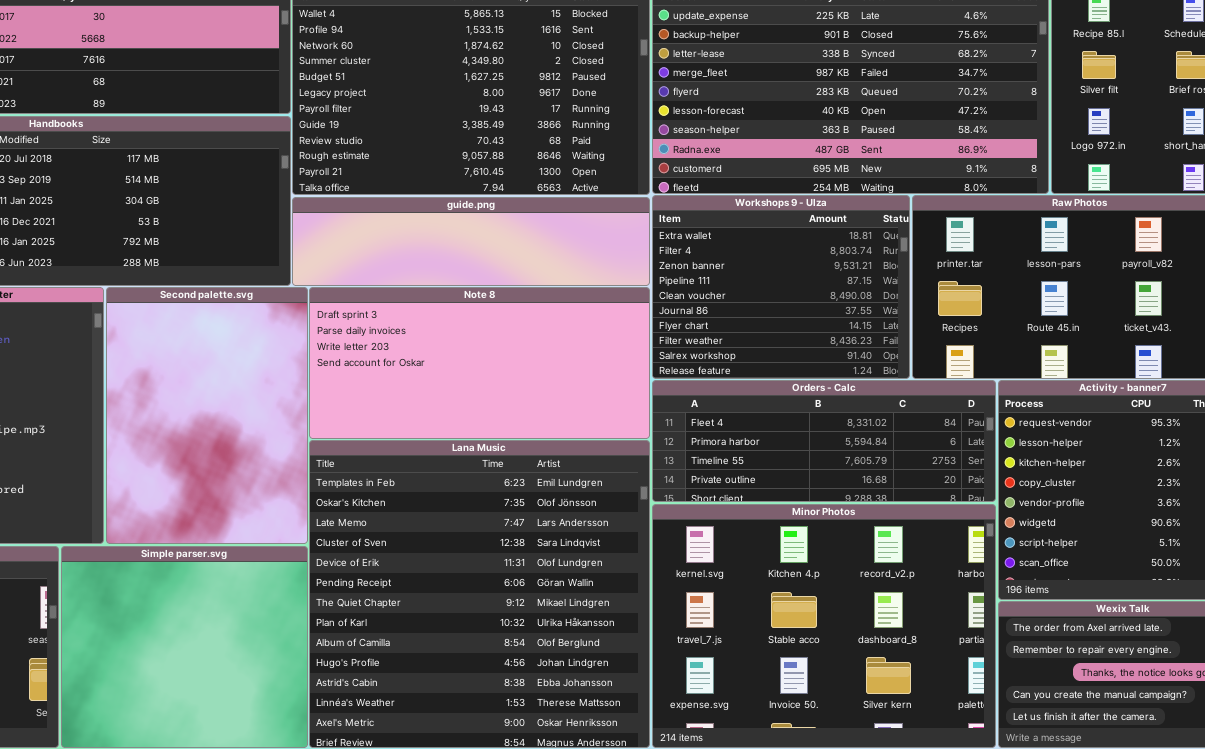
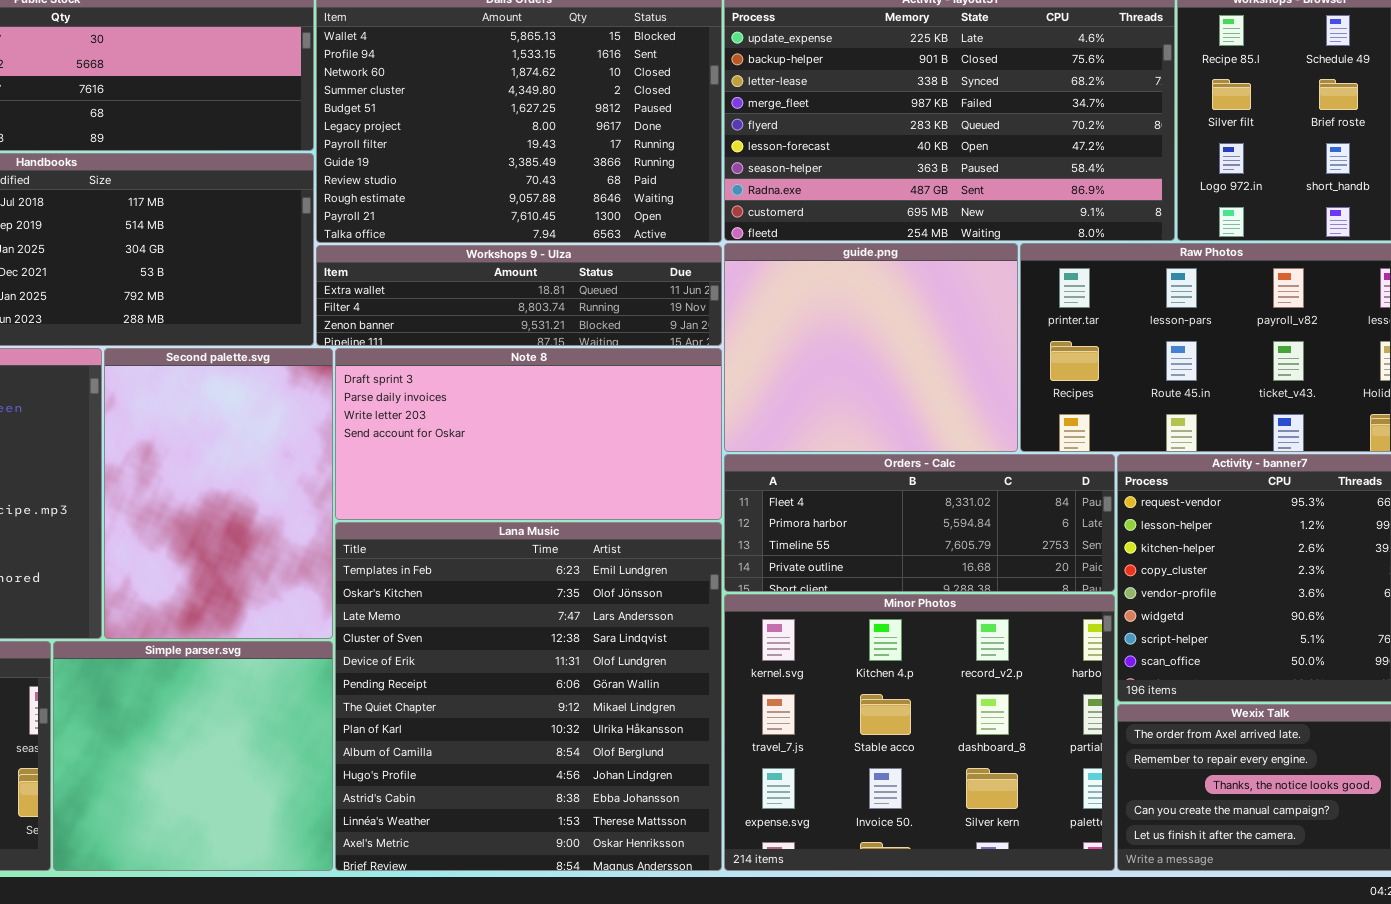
Workshops 9 - Ulza: [652,195,910,379] -> [316,245,722,346], moved, resized
guide.png: [292,197,650,286] -> [724,243,1018,452], moved, resized

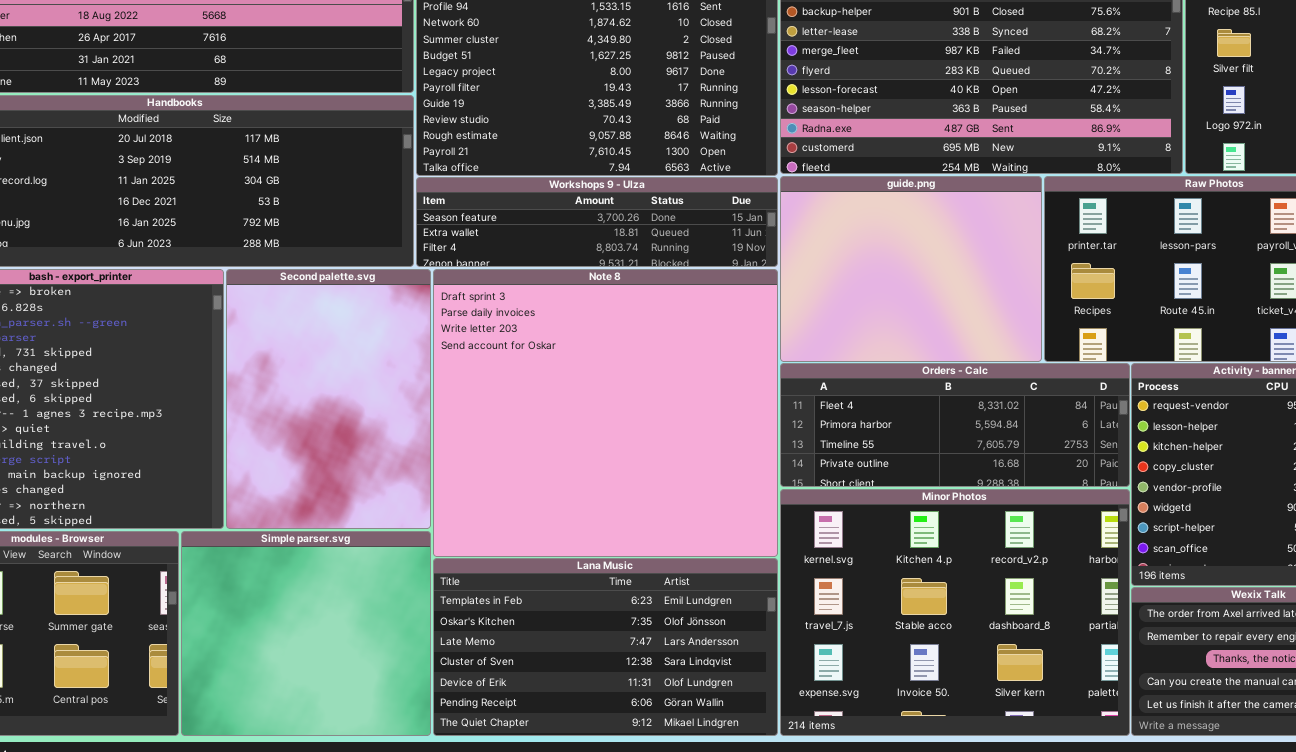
Workshops 9 - Ulza: [316,245,722,346] -> [416,177,778,267], scrolled up 1 row
Note 8: [335,348,722,520] -> [433,269,778,557], resized
Lana Music: [335,522,722,871] -> [433,558,778,736], resized

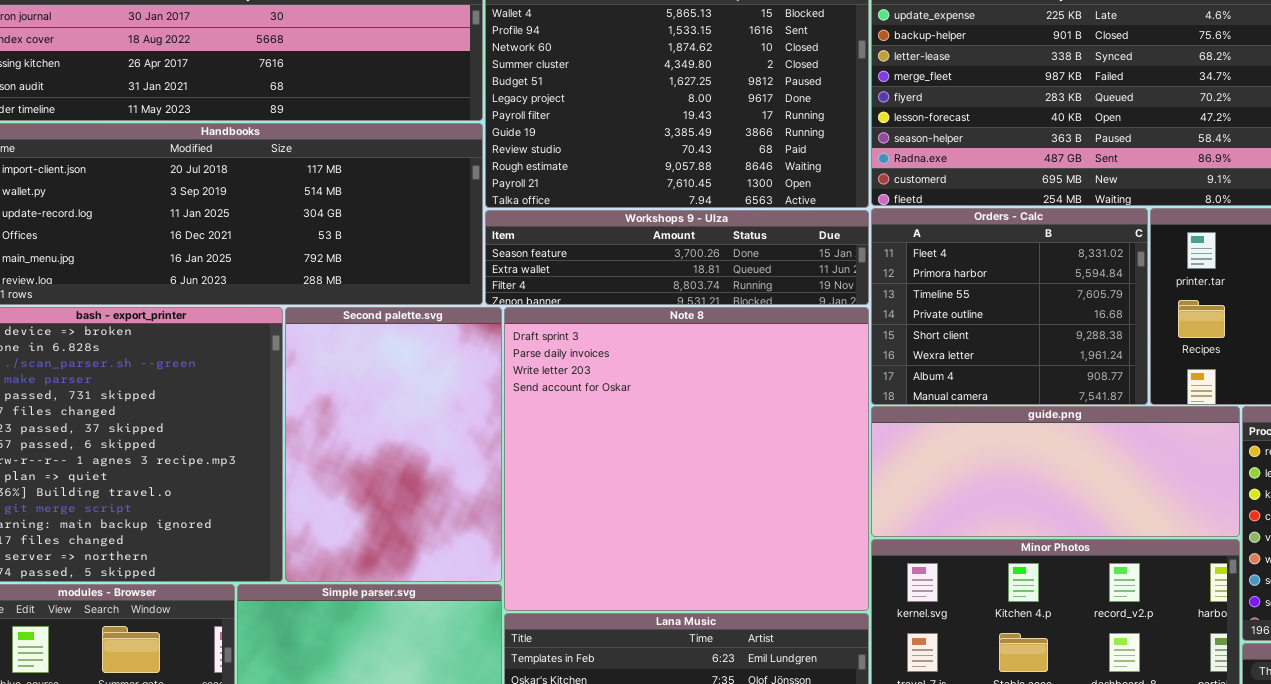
guide.png: [780,176,1042,362] -> [871,406,1240,537], moved, resized
Orders - Calc: [780,363,1130,487] -> [871,208,1148,405], moved, resized

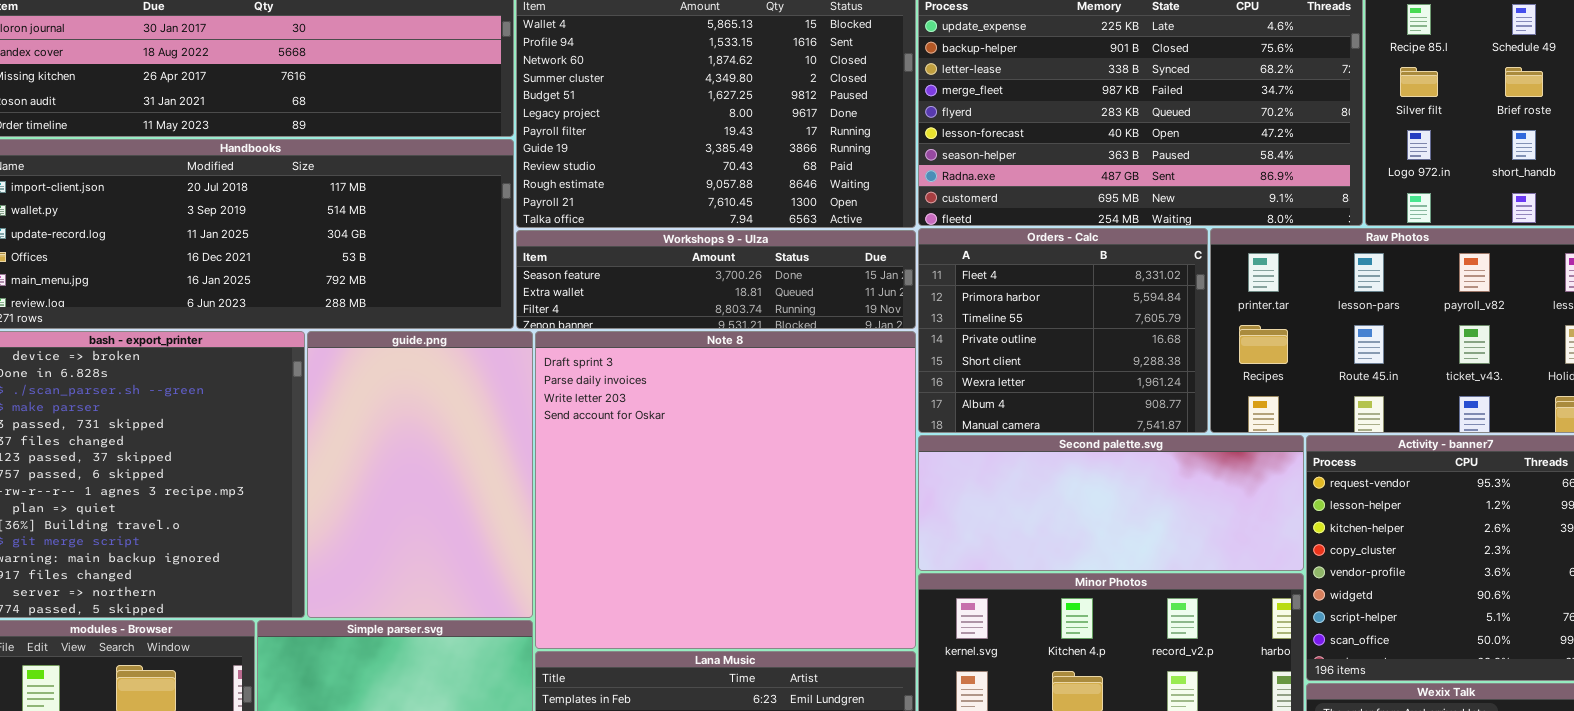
Second palette.svg: [285,307,502,582] -> [918,435,1304,571], moved, resized
guide.png: [871,406,1240,537] -> [307,331,533,618], moved, resized

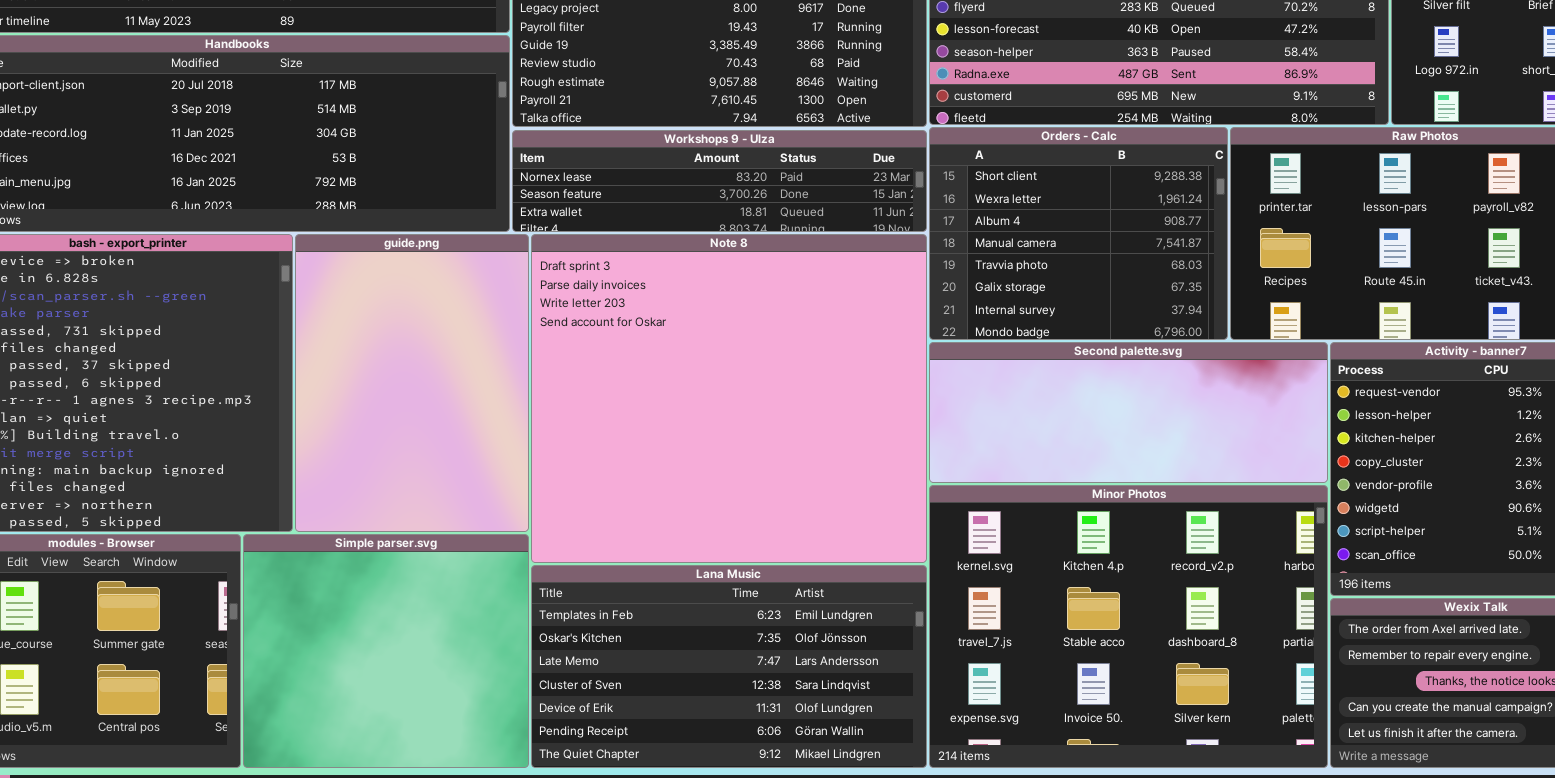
Orders - Calc: [918,228,1208,433] -> [929,127,1228,340], scrolled down 4 rows
Workshops 9 - Ulza: [516,230,916,329] -> [512,130,927,232], scrolled up 1 row

